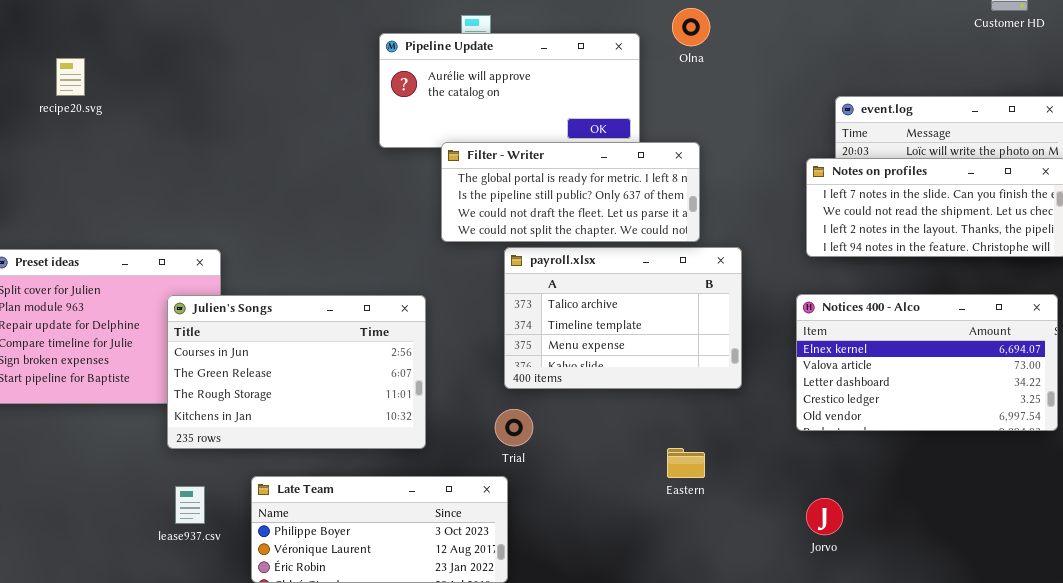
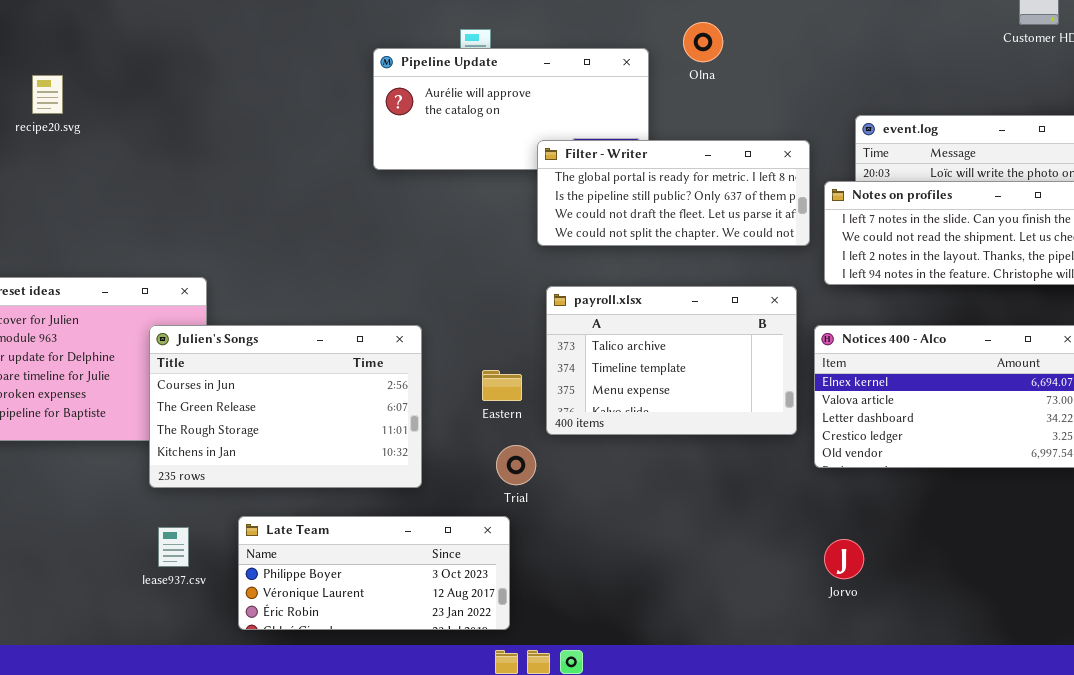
Filter - Writer: [441,142,700,242] -> [537,140,810,246], moved
payroll.xlsx: [504,247,742,389] -> [546,286,797,435], moved
Eastern: [667,448,705,478] -> [482,370,522,401], moved

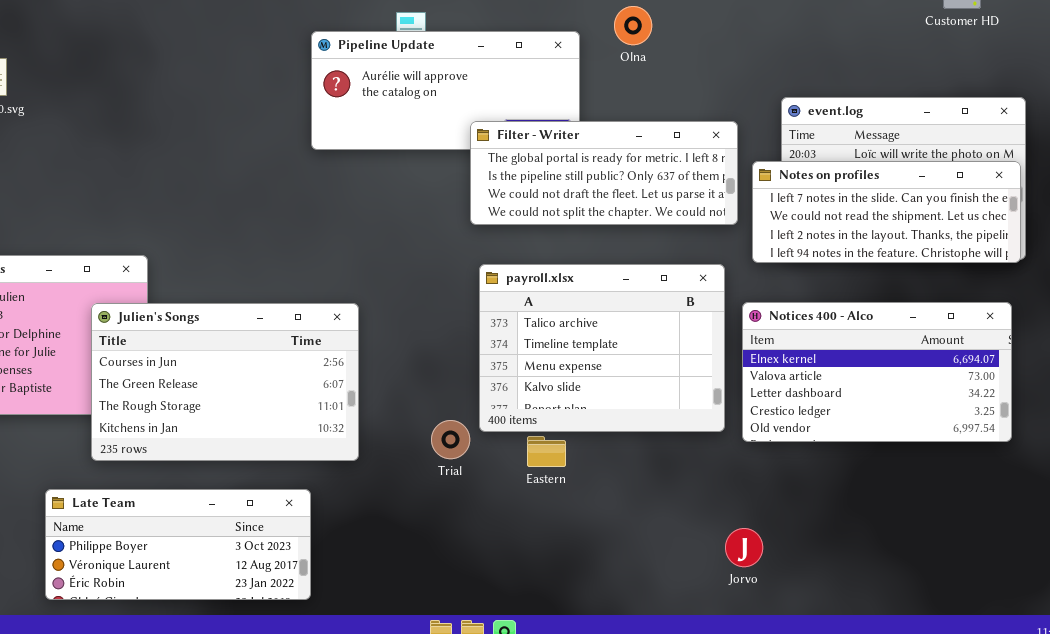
payroll.xlsx: [546,286,797,435] -> [479,264,725,432], resized
Eastern: [482,370,522,401] -> [527,436,566,467], moved
Late Team: [238,516,510,630] -> [45,489,311,600], moved
Jorvo: [824,539,864,579] -> [725,528,763,567], moved

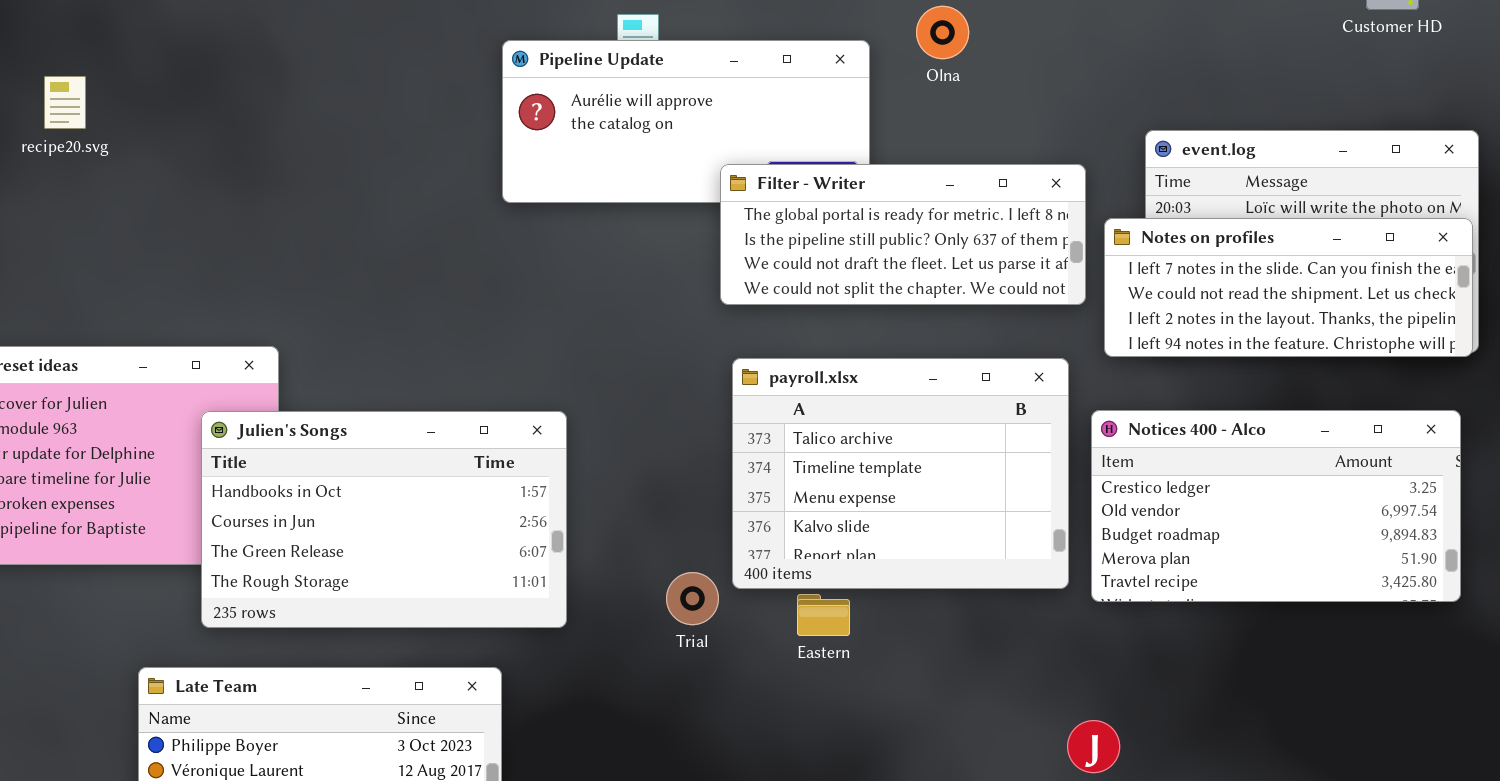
Notices 400 - Alco: [742,302,1012,442] -> [1091,410,1461,602], scrolled down 3 rows
Julien's Songs: [91,303,359,461] -> [201,411,567,628], scrolled up 1 row

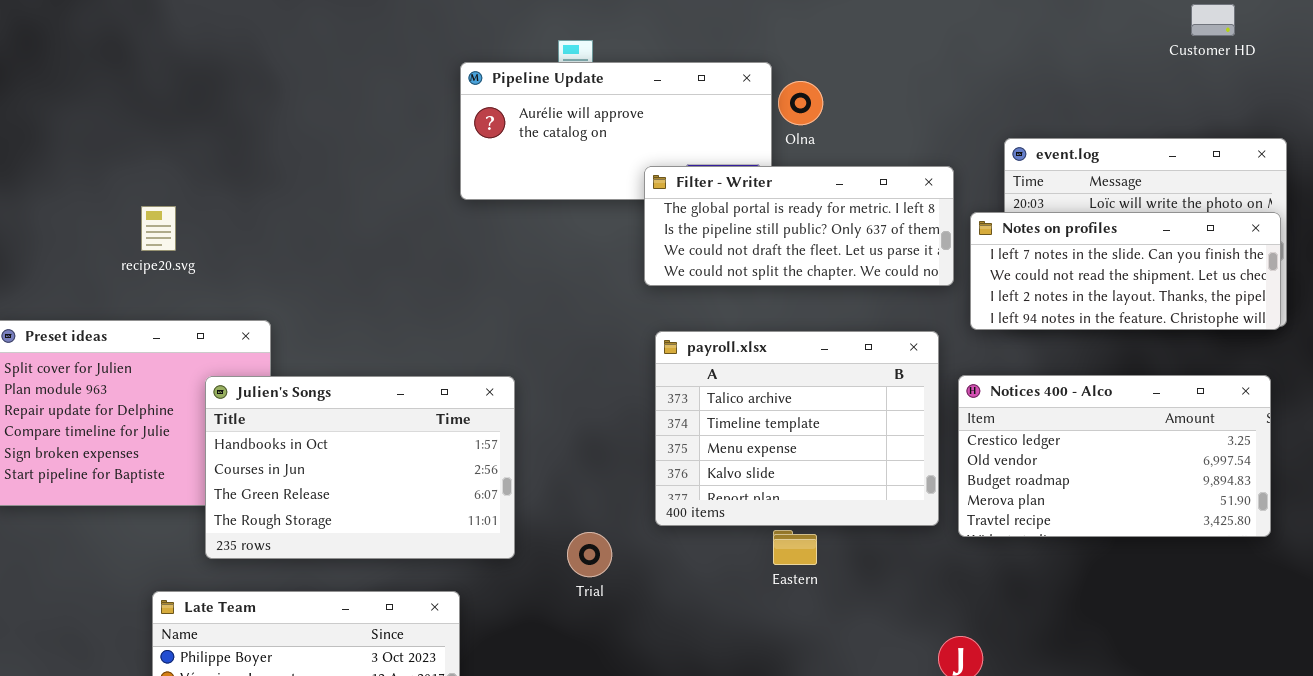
Olna: [916,6,969,59] -> [778,81,823,125], moved
recipe20.svg: [44,76,86,129] -> [141,206,176,251], moved
Trial: [666,572,719,625] -> [567,532,612,577], moved
Eastern: [797,594,850,636] -> [773,530,817,565], moved

